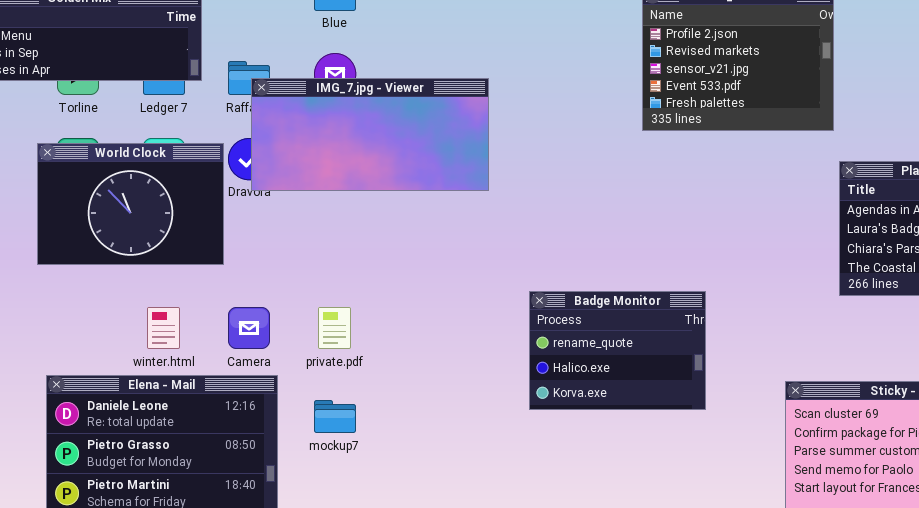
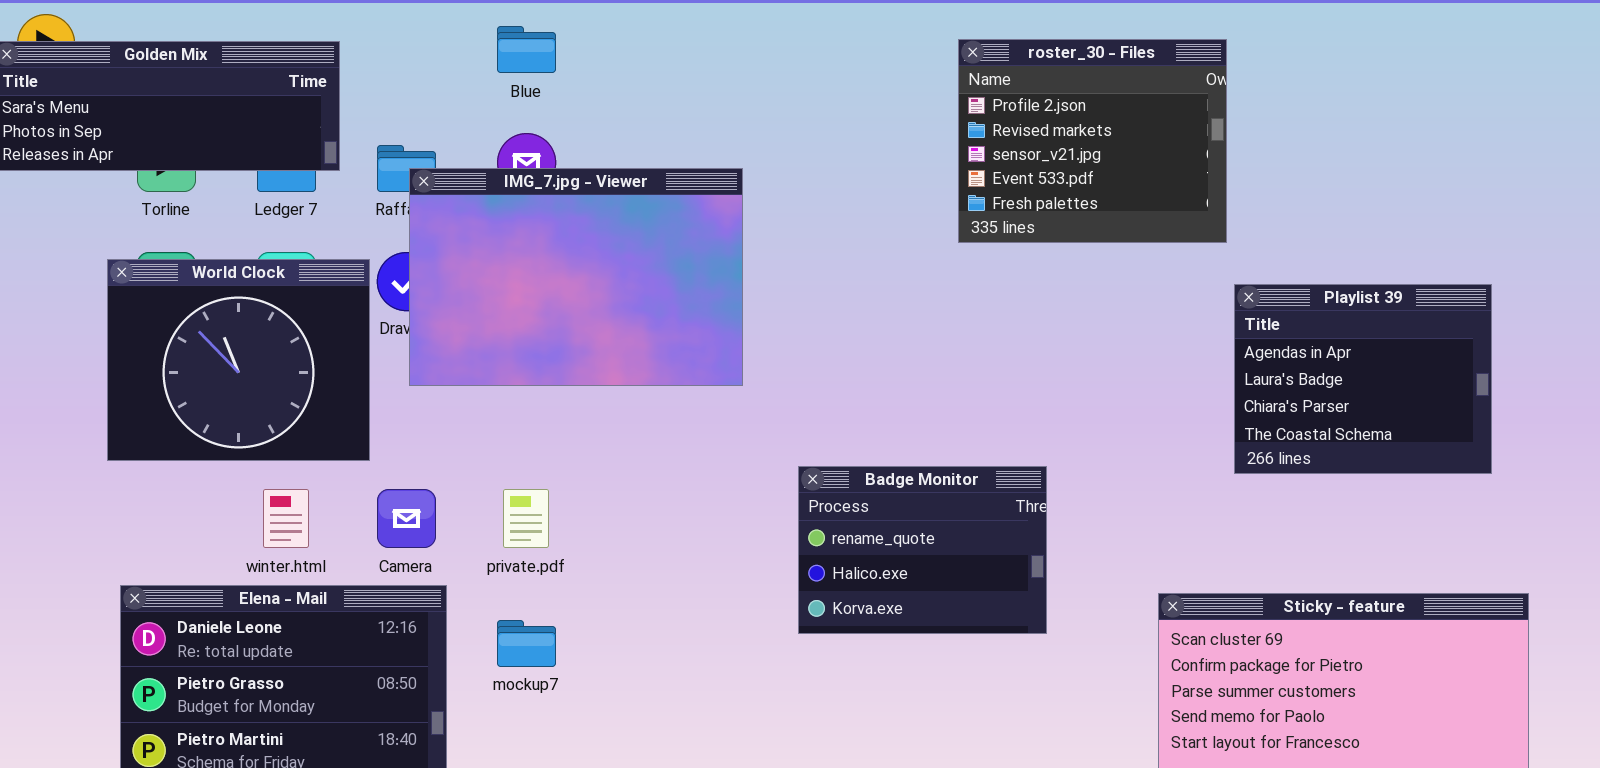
IMG_7.jpg - Viewer: [251,78,489,191] -> [409,168,743,386], resized
World Clock: [37,143,224,265] -> [107,259,370,461], resized

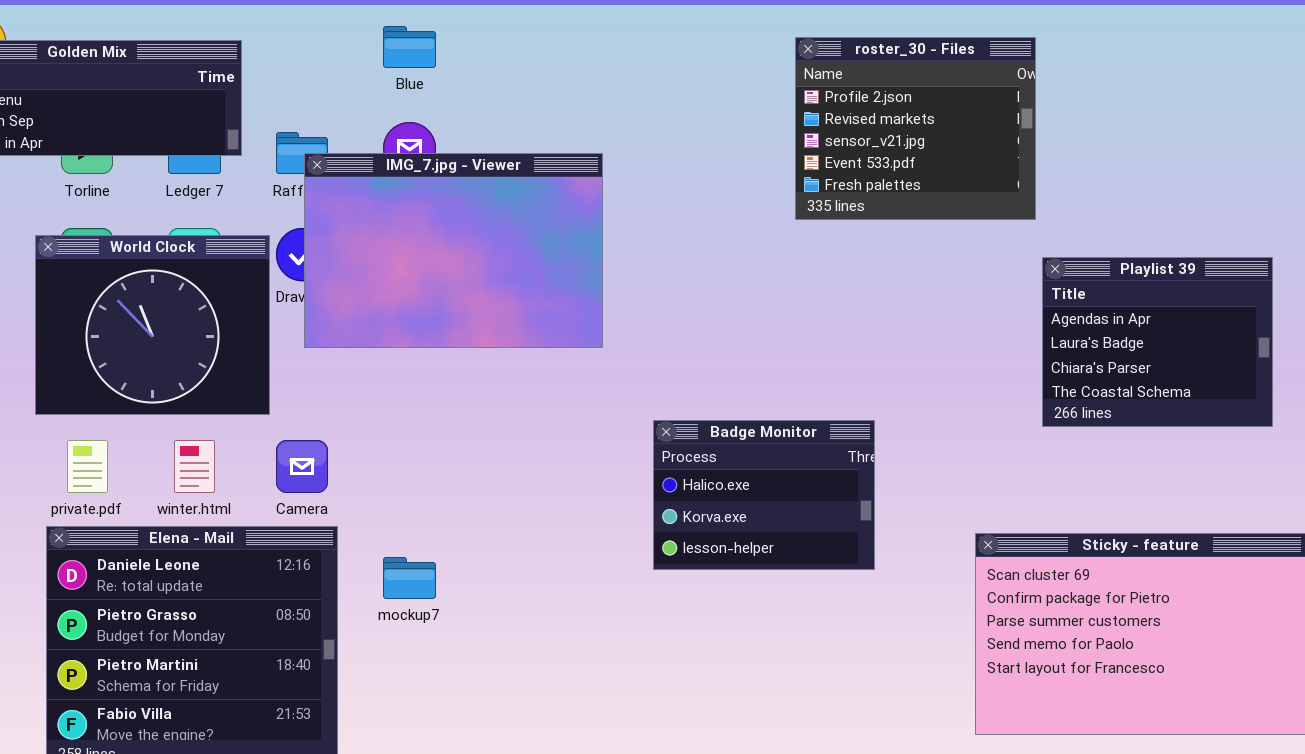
Badge Monitor: [798,466,1047,634] -> [653,420,875,570], scrolled down 1 row
private.pdf: [503,489,549,548] -> [67,440,108,493], moved

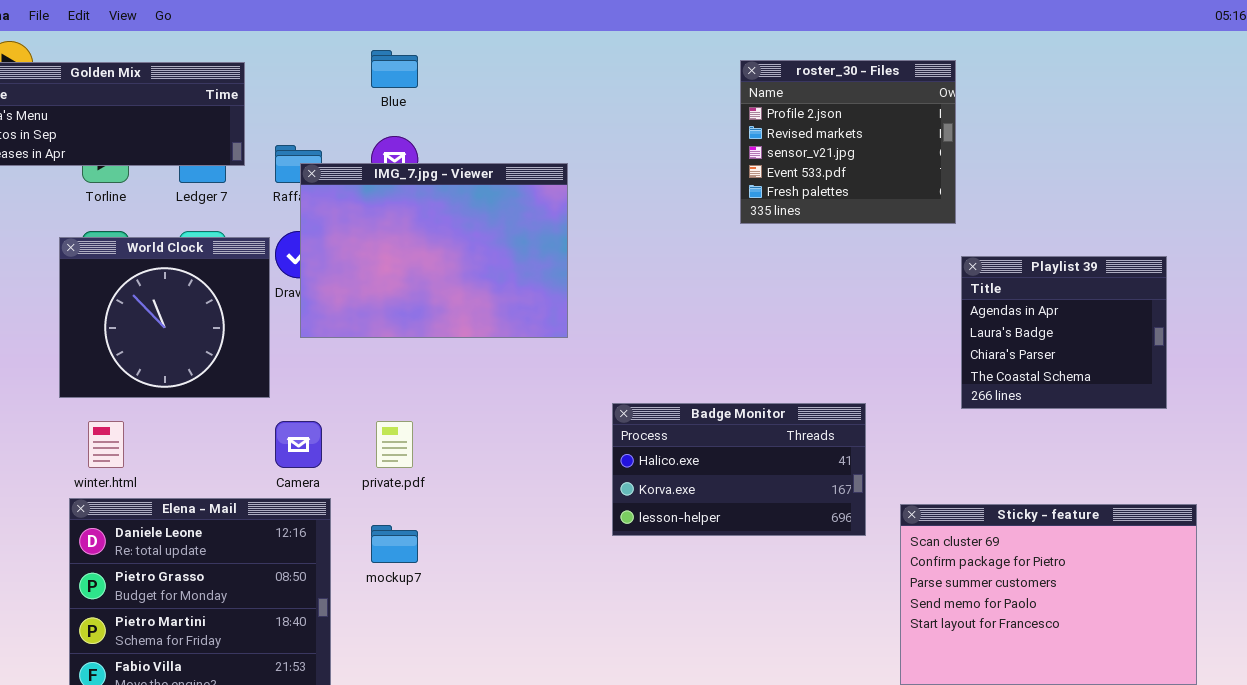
Badge Monitor: [653,420,875,570] -> [612,403,866,536], resized
private.pdf: [67,440,108,493] -> [376,421,413,468], moved
winter.html: [174,440,215,493] -> [88,421,124,468], moved

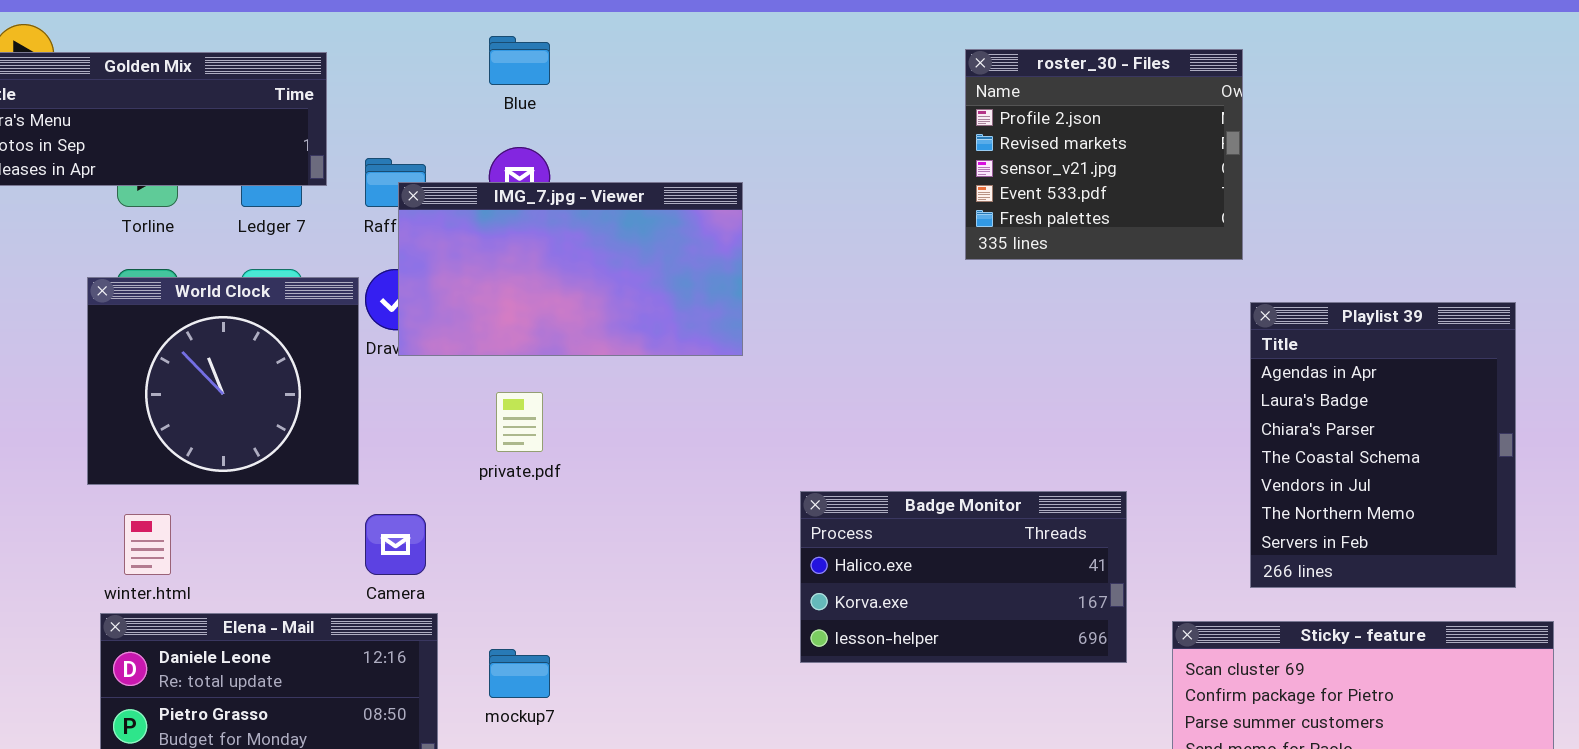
IMG_7.jpg - Viewer: [300,163,568,338] -> [398,182,743,356], resized
Playlist 39: [961,256,1167,409] -> [1250,302,1516,588], resized
private.pdf: [376,421,413,468] -> [496,392,543,452], moved

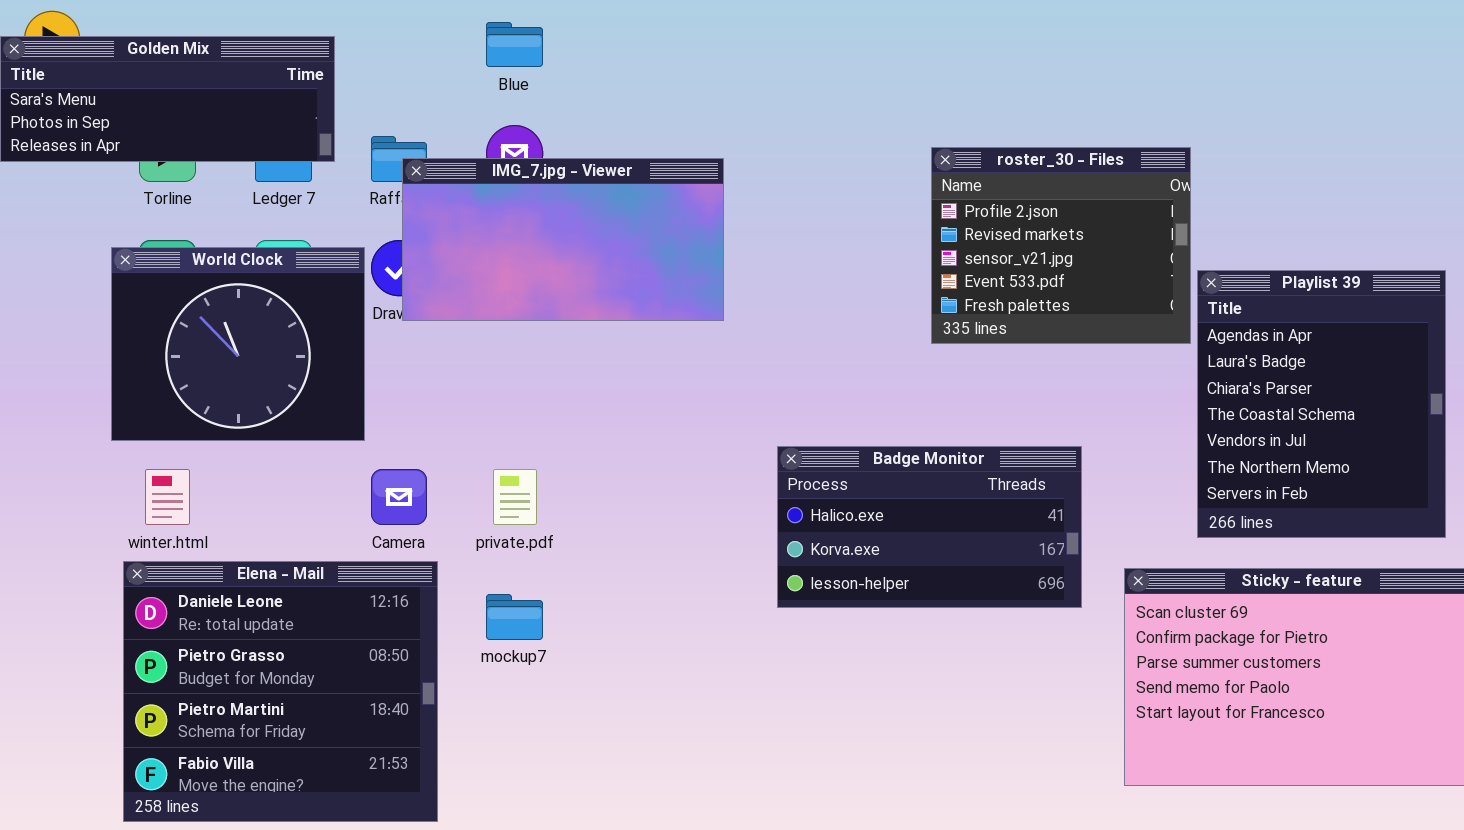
roster_30 - Files: [965,49,1243,260] -> [931,147,1191,344], moved
private.pdf: [496,392,543,452] -> [493,469,537,525], moved

